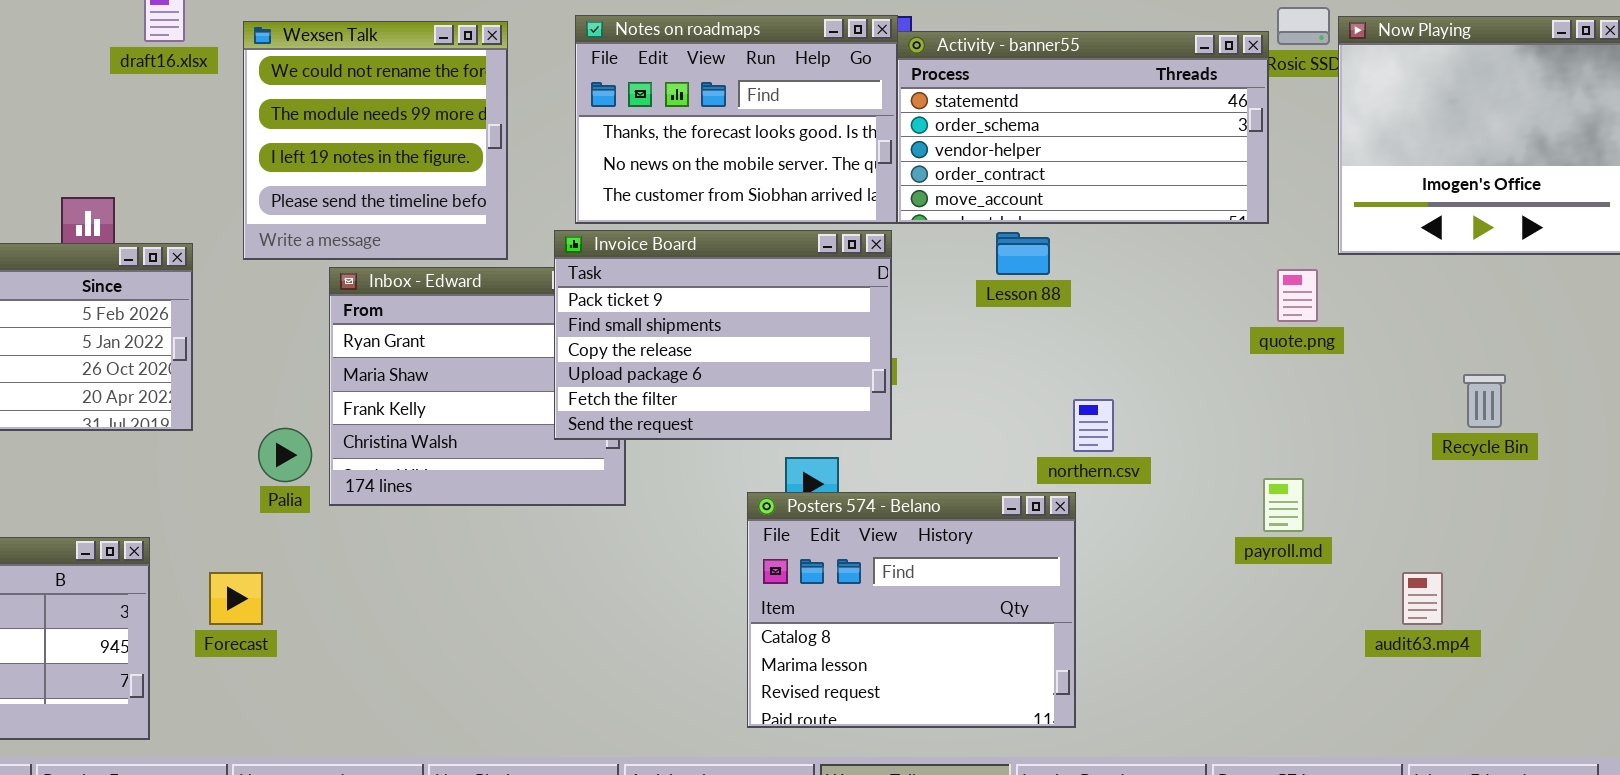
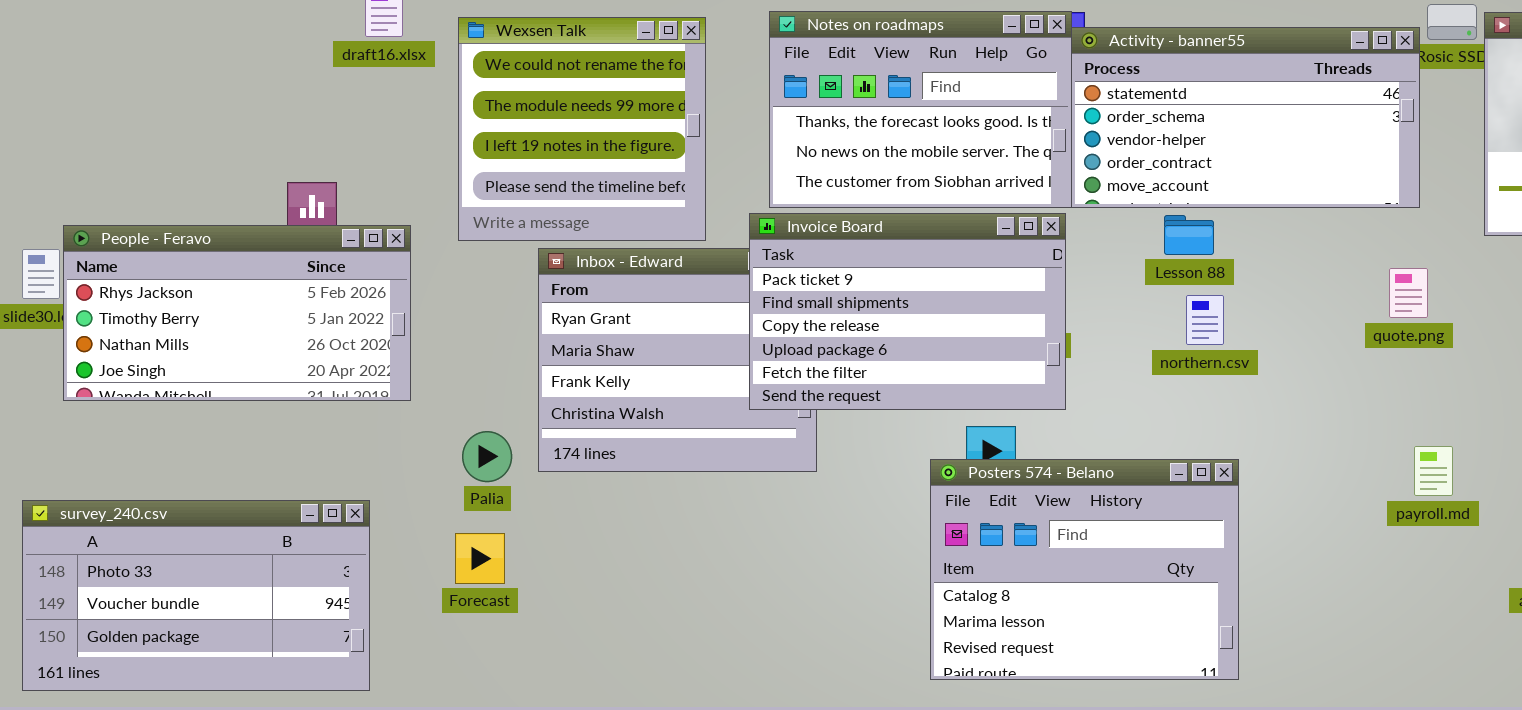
quote.png: [1277,269,1318,322] -> [1389,268,1428,318], moved
northern.csv: [1073,399,1114,452] -> [1186,295,1224,345], moved
Palia: [258,428,312,482] -> [462,431,512,482], moved
Forecast: [209,572,263,625] -> [455,533,505,584], moved

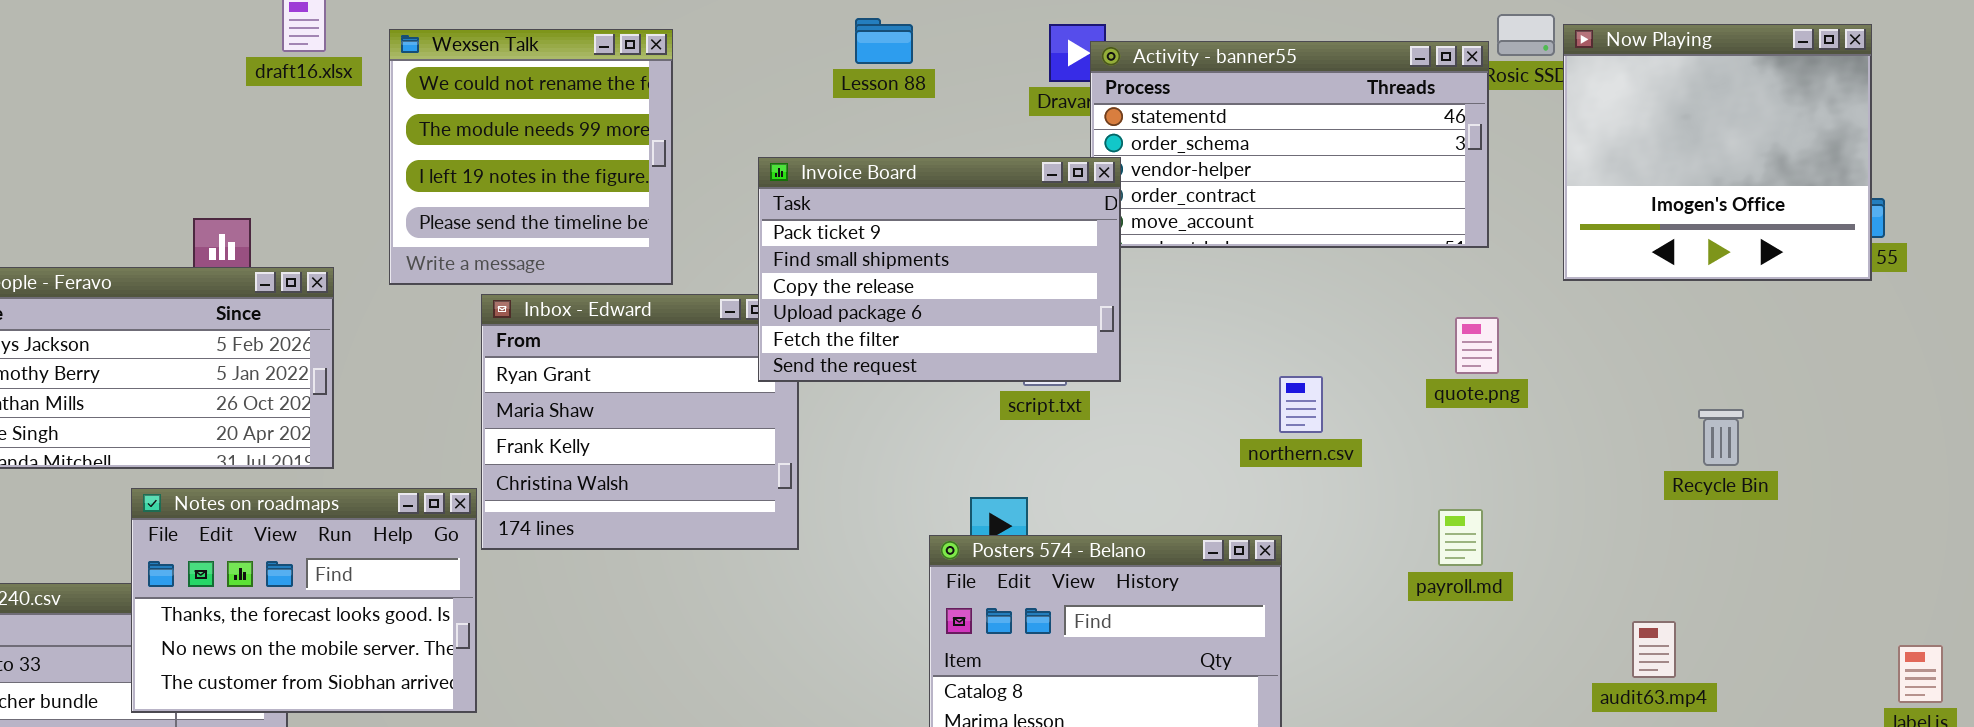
Notes on roadmaps: [769,11,1072,208] -> [131,488,477,713], moved
Invoice Board: [749,213,1066,410] -> [758,157,1121,382], moved
Lesson 88: [1164,215,1214,255] -> [855,18,913,64], moved
northern.csv: [1186,295,1224,345] -> [1279,376,1323,433], moved
payroll.md: [1414,446,1453,496] -> [1438,509,1483,566], moved

